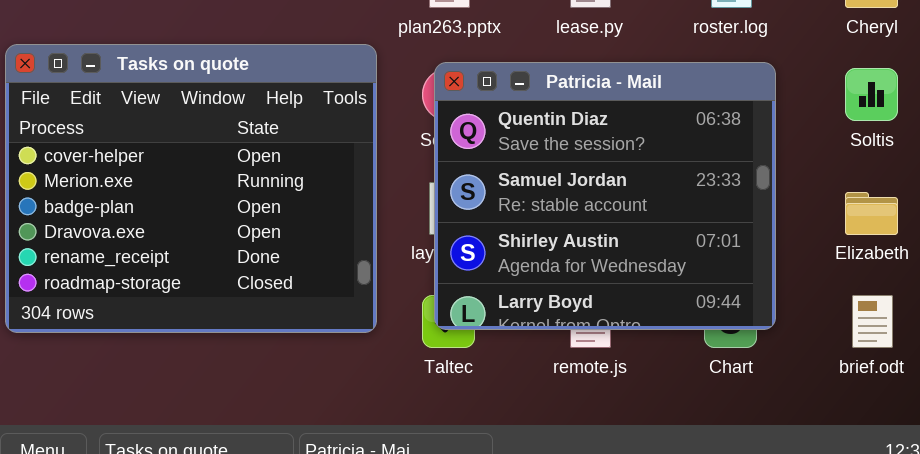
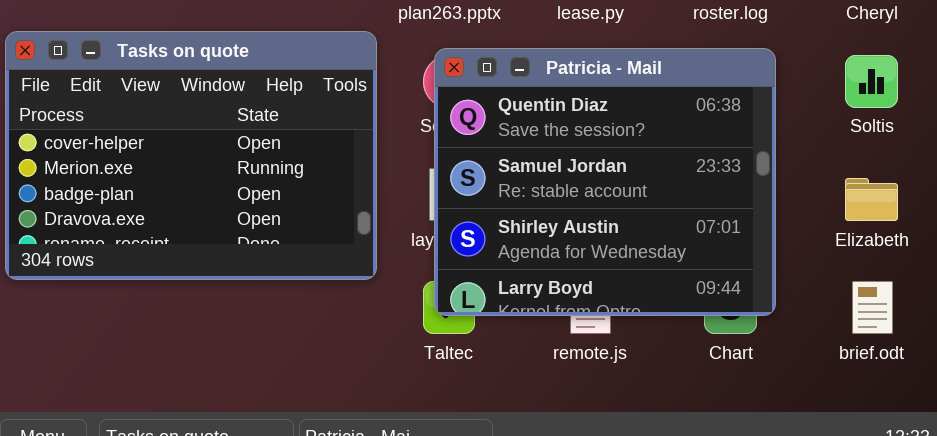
Tasks on quote: [5,44,377,333] -> [5,31,377,280], resized

